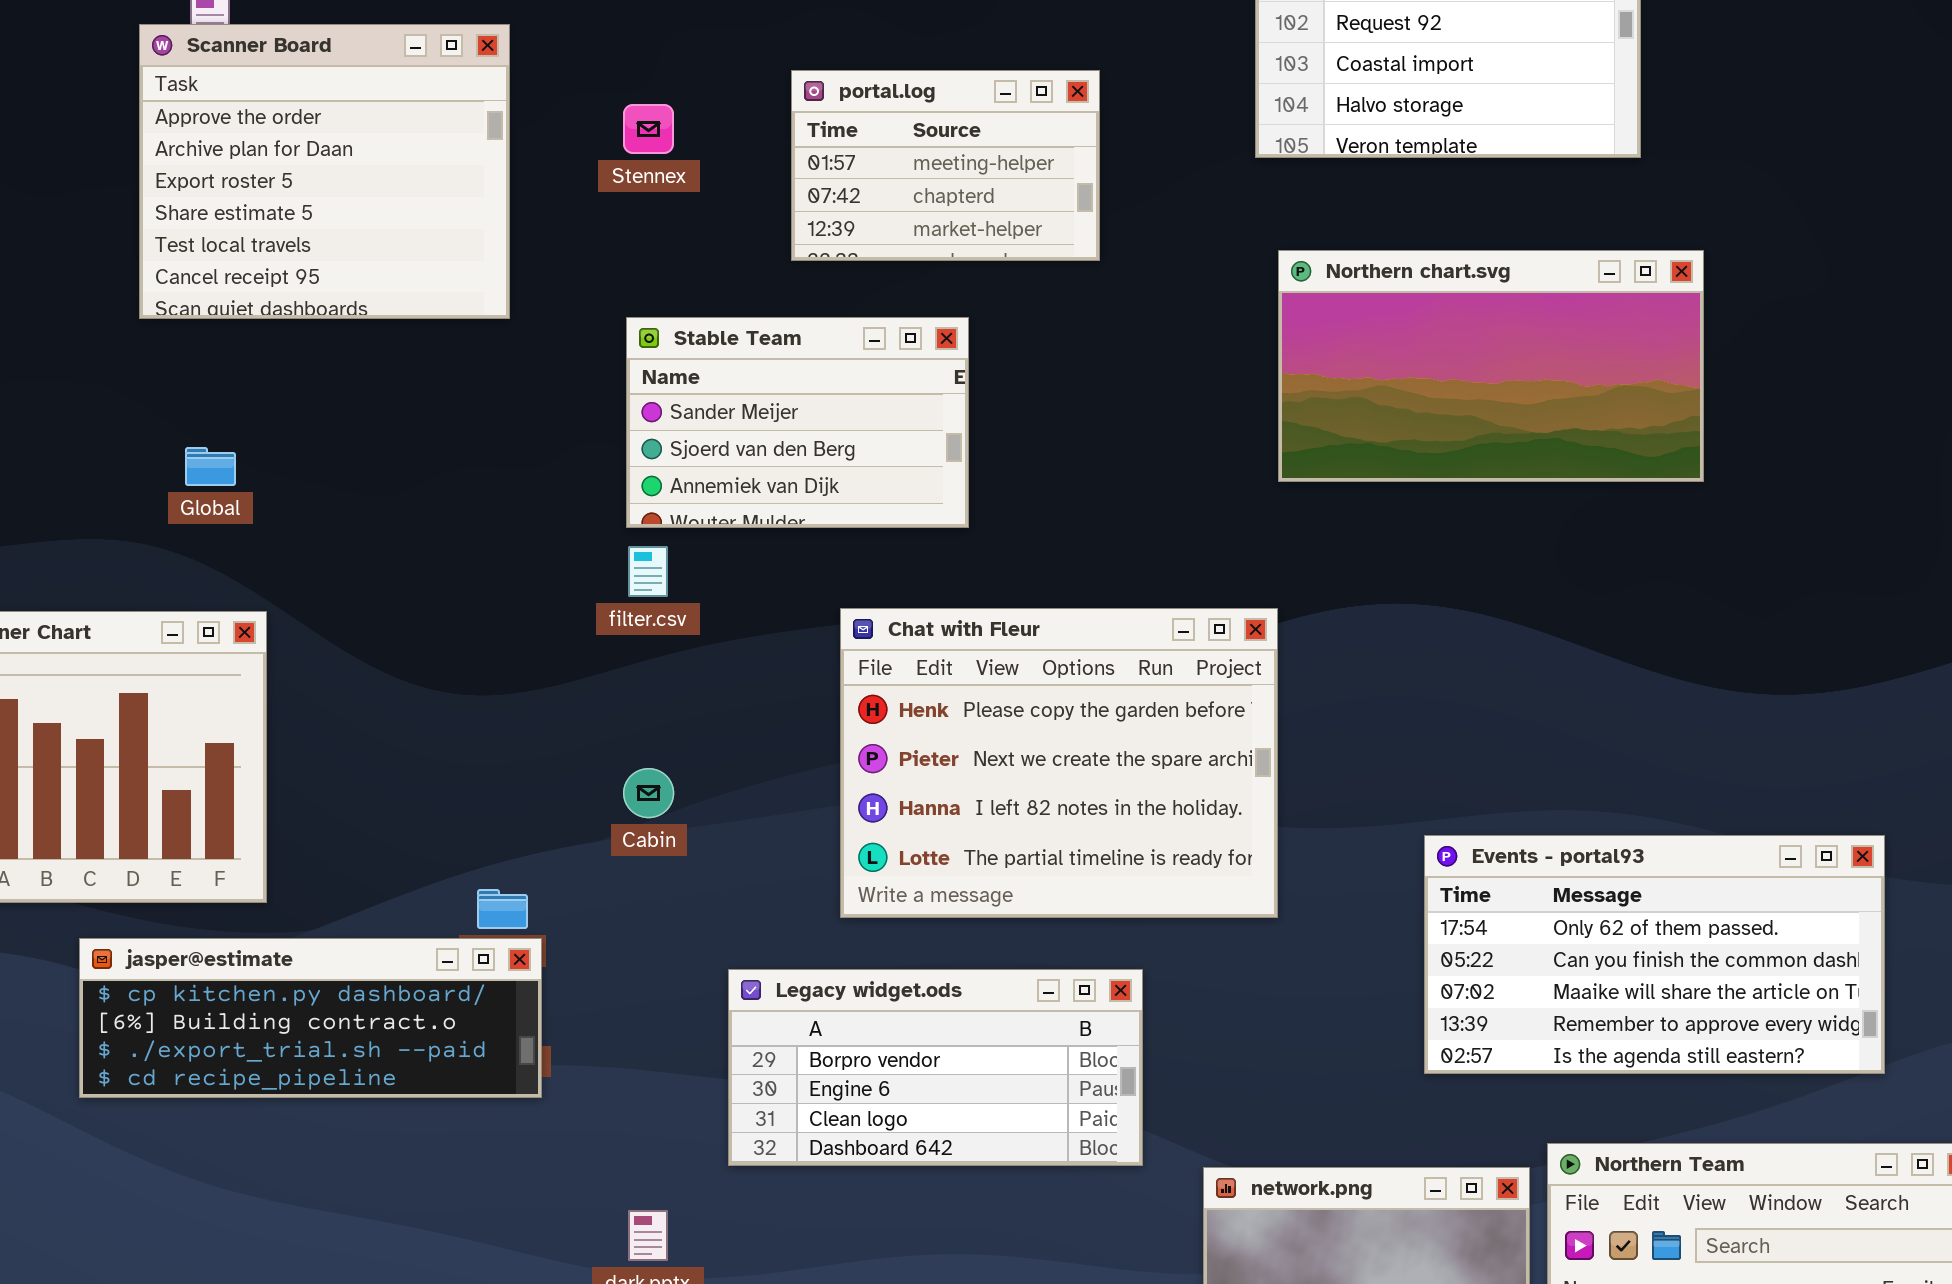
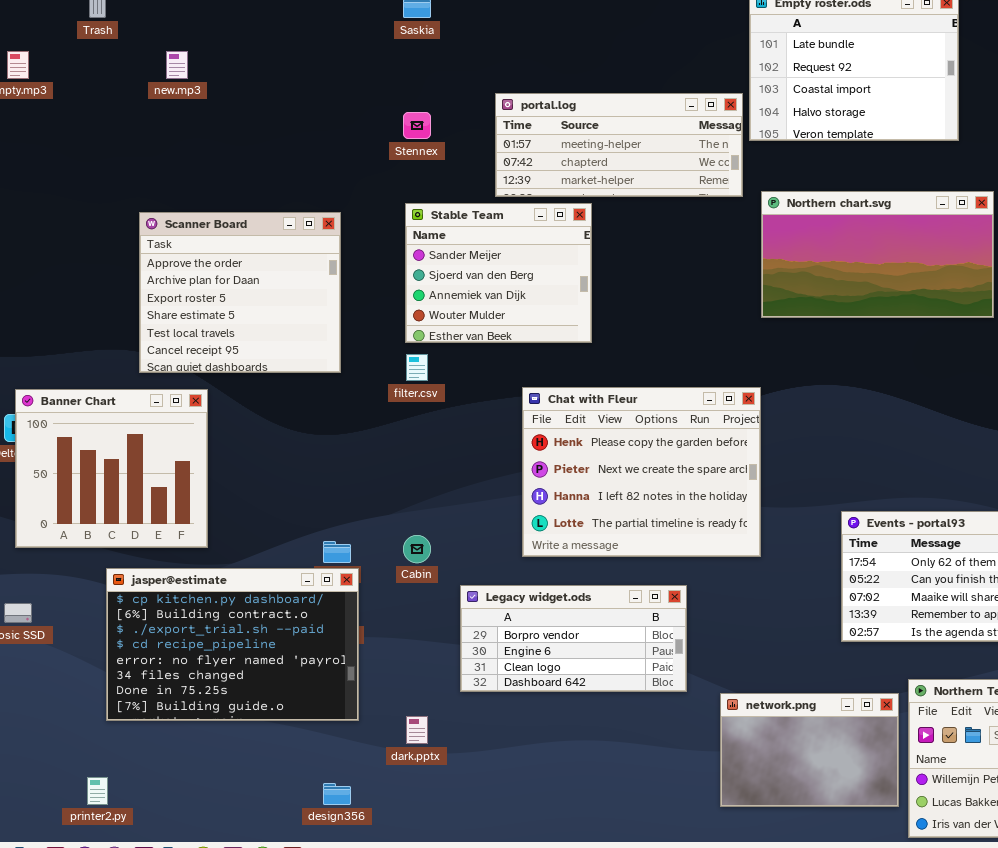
Scanner Board: [139,24,510,319] -> [139,212,341,373], moved
portal.log: [791,70,1100,261] -> [495,93,743,197], resized
Stable Team: [626,317,969,528] -> [405,203,592,343], resized
Cabin: [623,768,674,818] -> [403,535,431,563], moved
jasper@estimate: [79,938,542,1098] -> [106,568,359,721], resized

